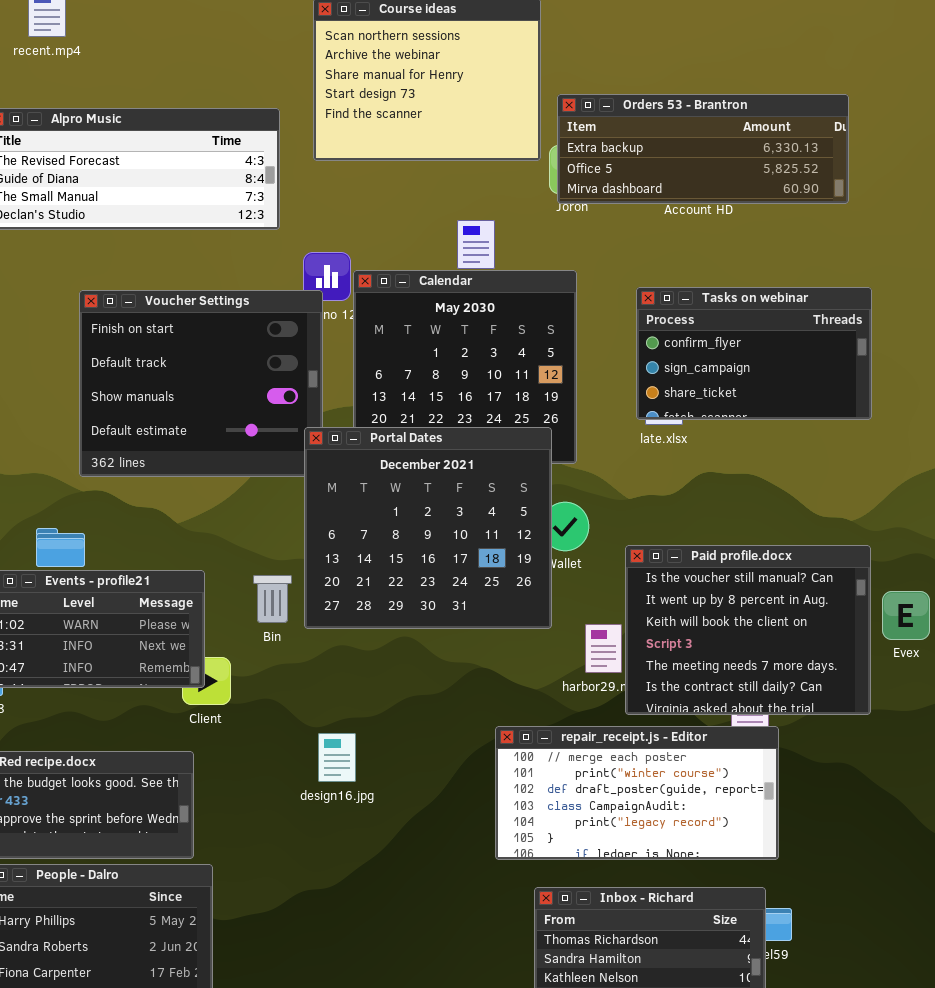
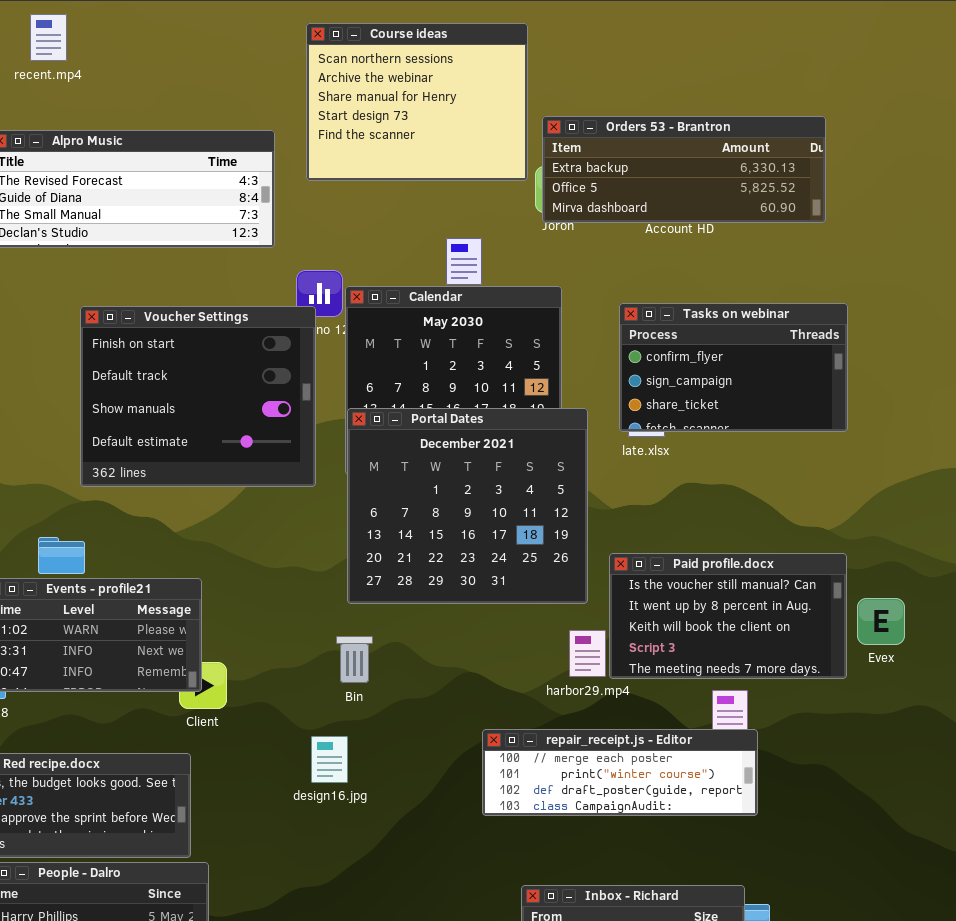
Portal Dates: [304,427,552,629] -> [347,408,588,604], moved
Paid profile.docx: [625,545,871,715] -> [609,553,847,679], resized
Bin: [253,575,292,623] -> [336,636,373,683], moved
repair_receipt.js - Editor: [495,726,779,860] -> [482,729,758,816], resized

